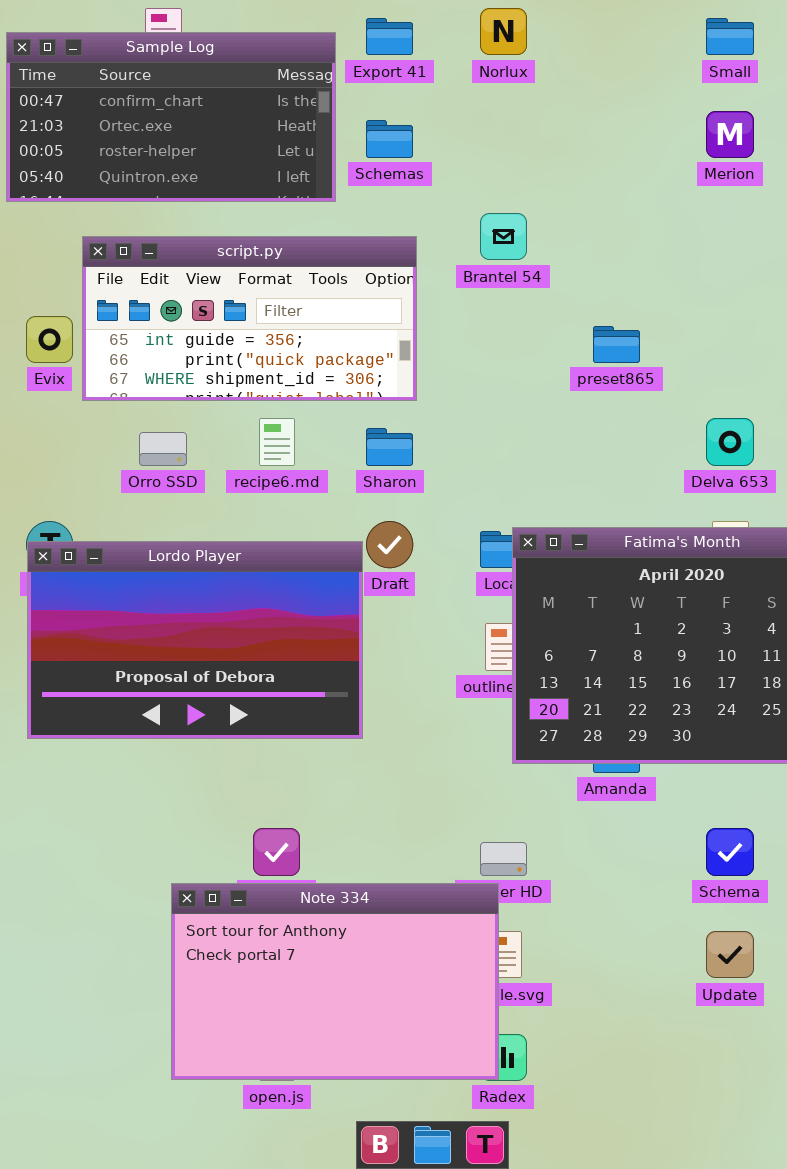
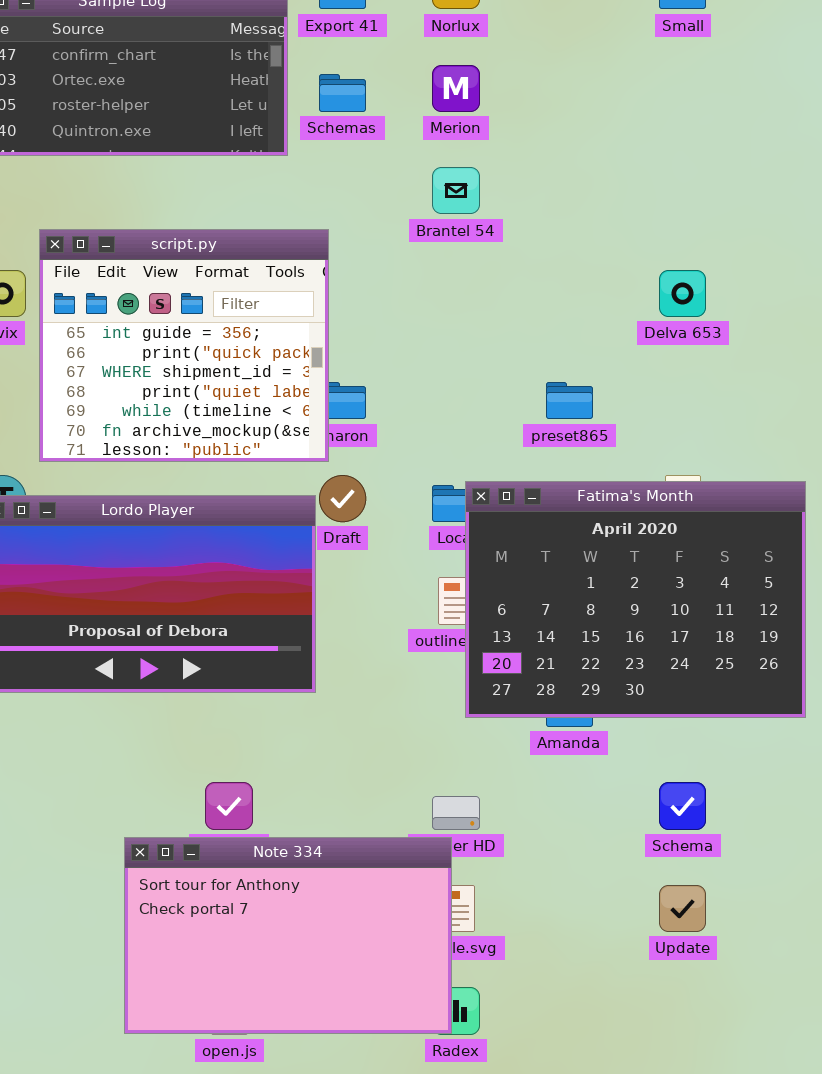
Merion: [706,111,754,158] -> [432,65,480,112], moved
script.py: [82,236,417,401] -> [39,229,329,462], moved, resized
preset865: [593,326,640,363] -> [546,382,593,419], moved
Delva 653: [706,418,754,466] -> [659,270,706,317], moved

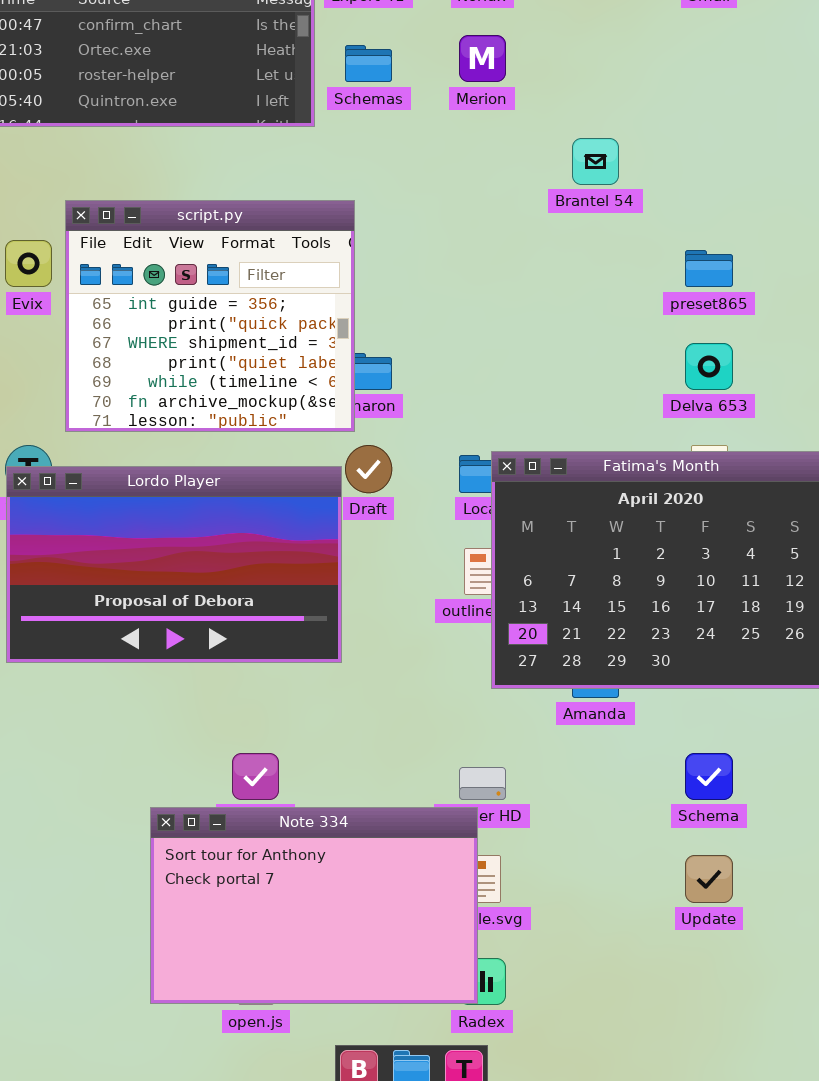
Brantel 54: [432,167,480,214] -> [572,138,619,185], moved
Delva 653: [659,270,706,317] -> [685,343,733,390], moved
preset865: [546,382,593,419] -> [685,250,733,287], moved

